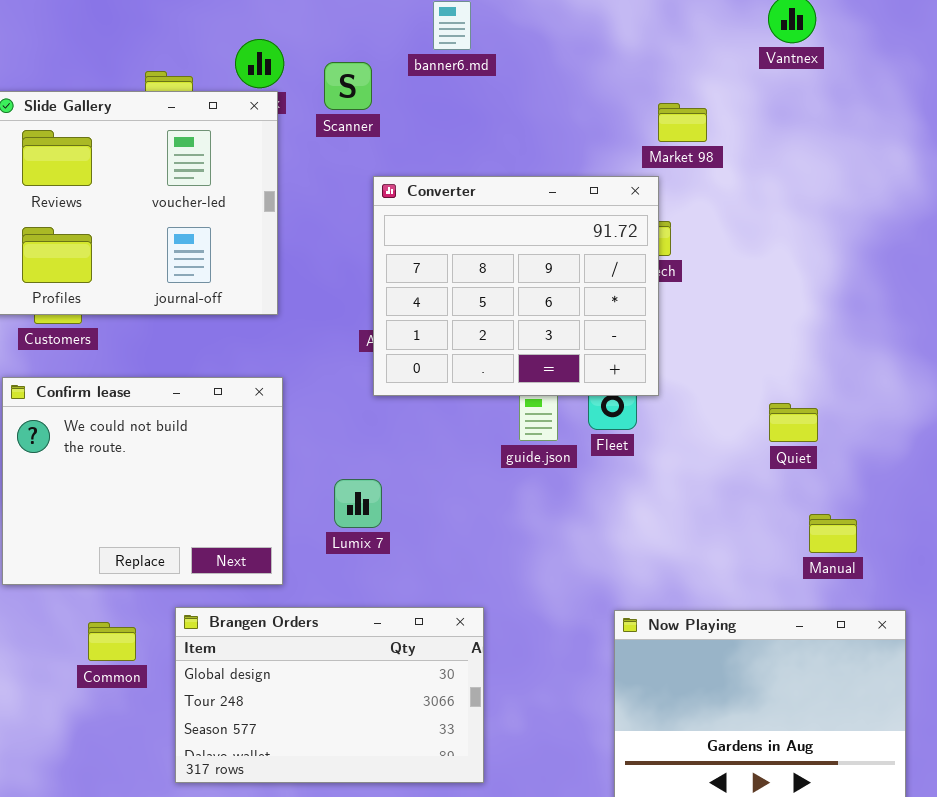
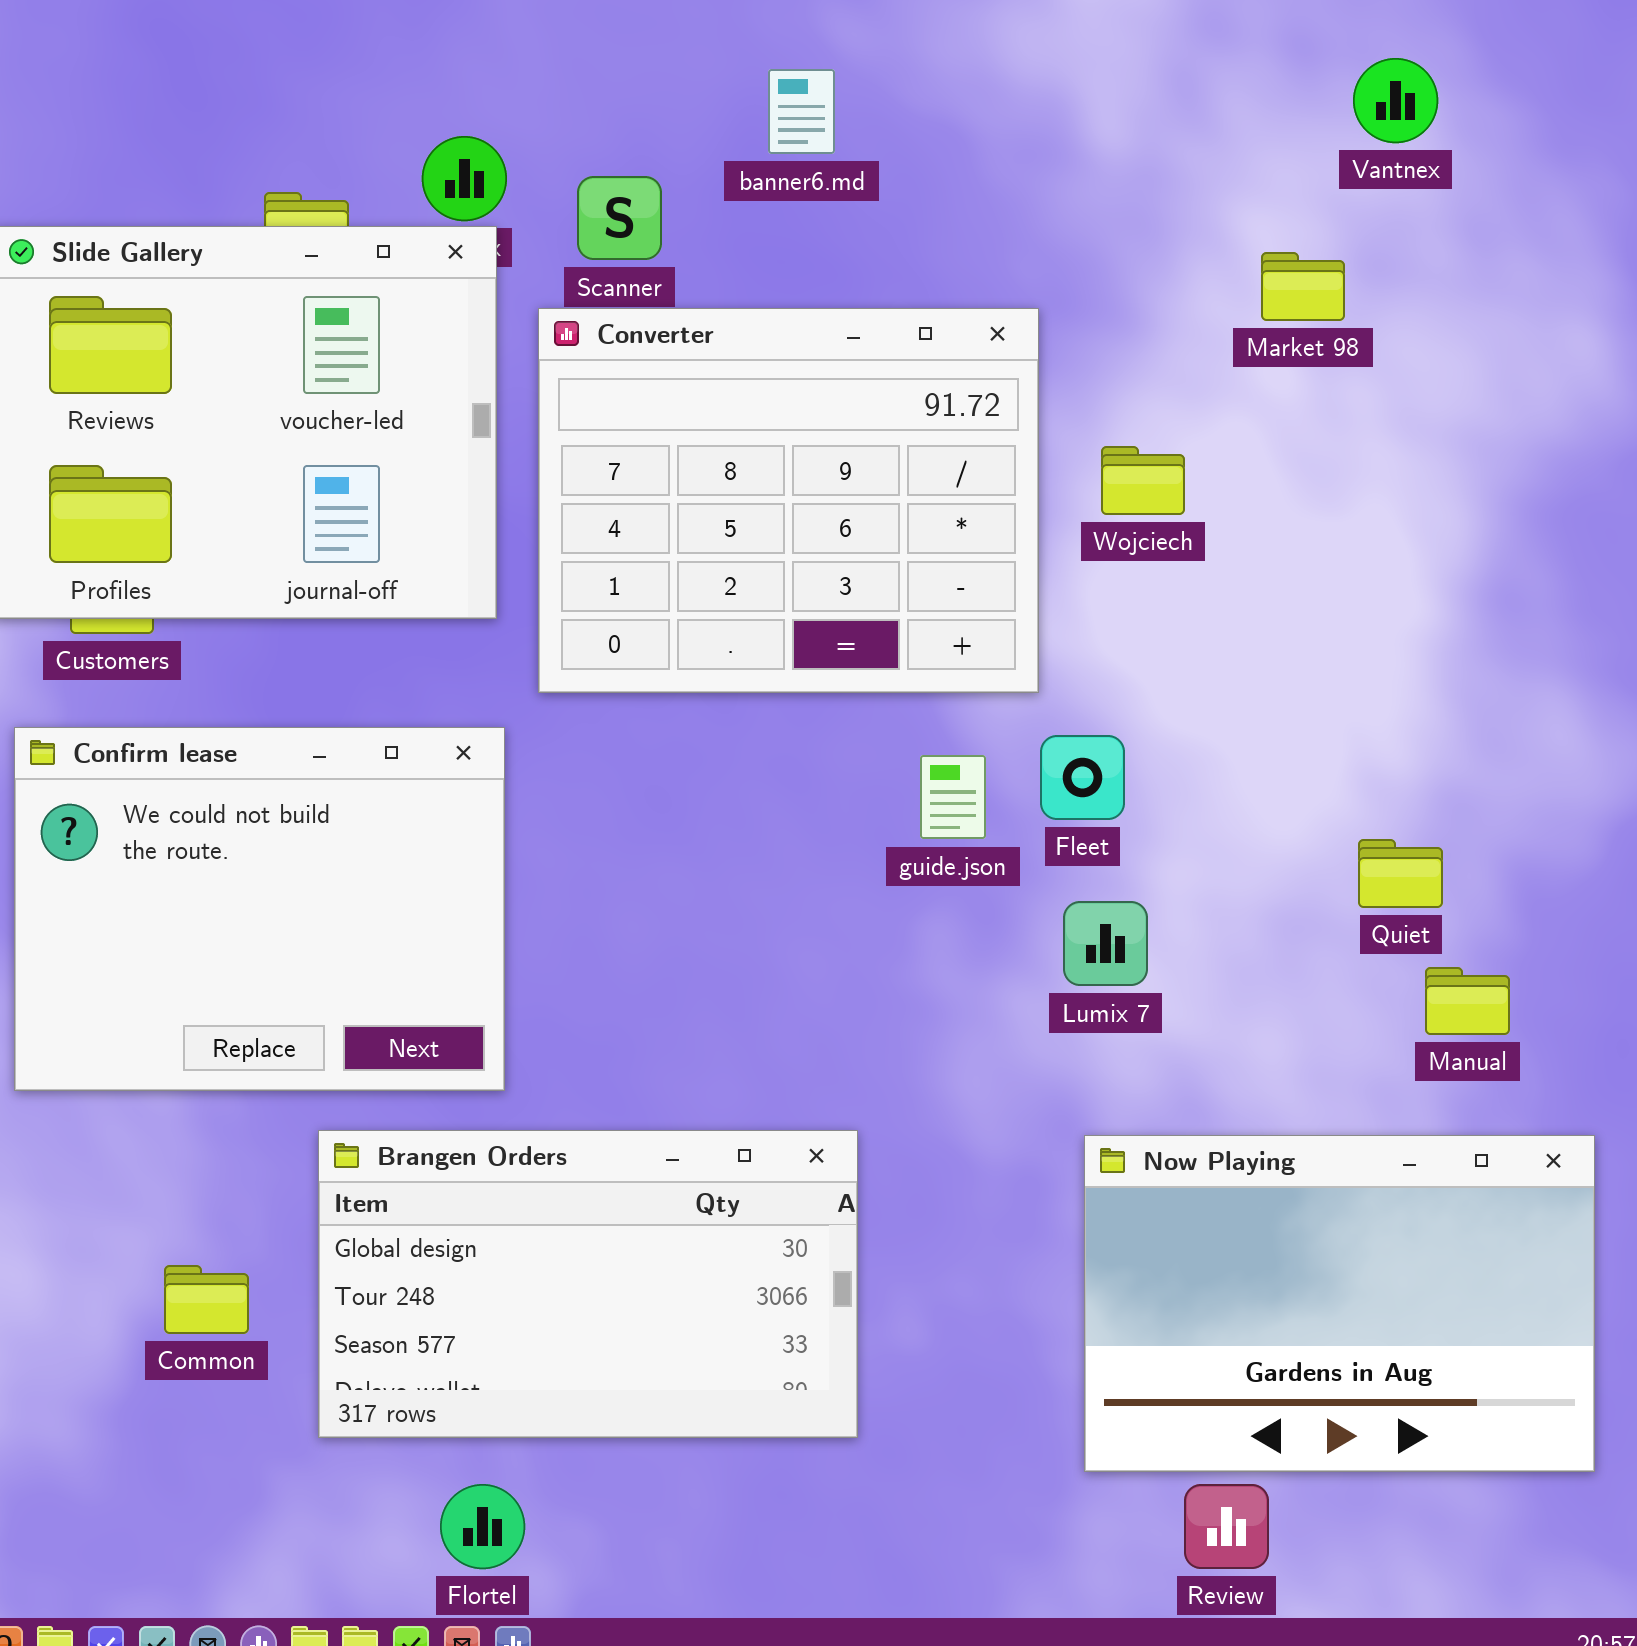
Market 98: [658,103,707,142] -> [1261,252,1345,321], moved
Converter: [373,176,659,396] -> [538,308,1039,693], moved
Quiet: [769,403,818,442] -> [1358,839,1443,908], moved
Lumix 7: [334,479,382,528] -> [1063,901,1148,986], moved
Common: [88,622,136,661] -> [164,1265,249,1334], moved

